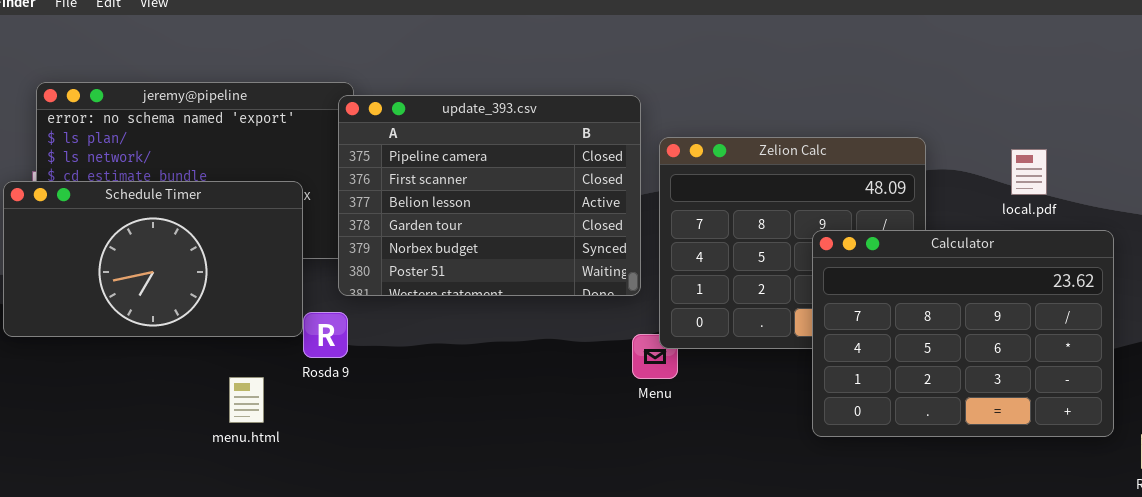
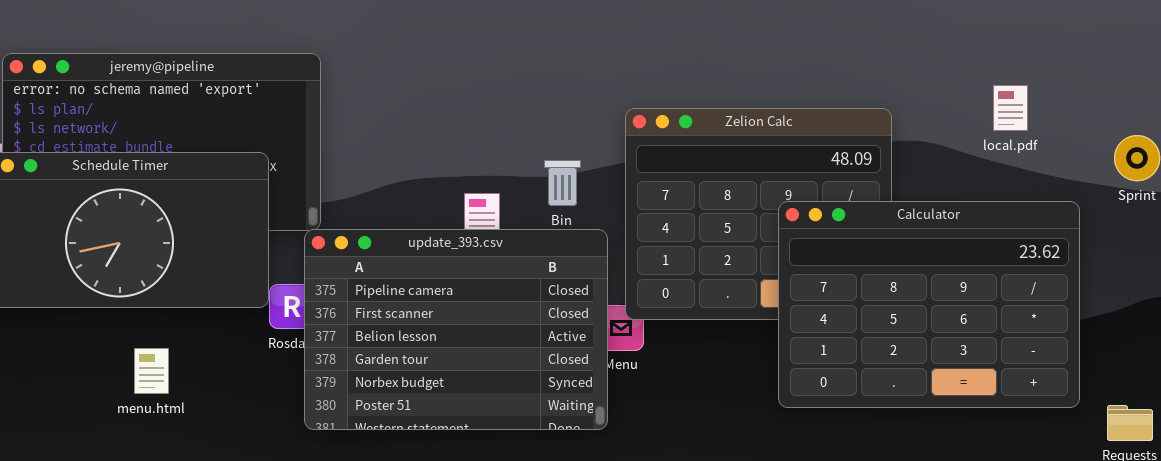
update_393.csv: [338,95,641,296] -> [304,229,608,430], moved
local.pdf: [1011,149,1047,195] -> [993,85,1028,131], moved
menu.html: [229,377,264,423] -> [134,348,169,394], moved

